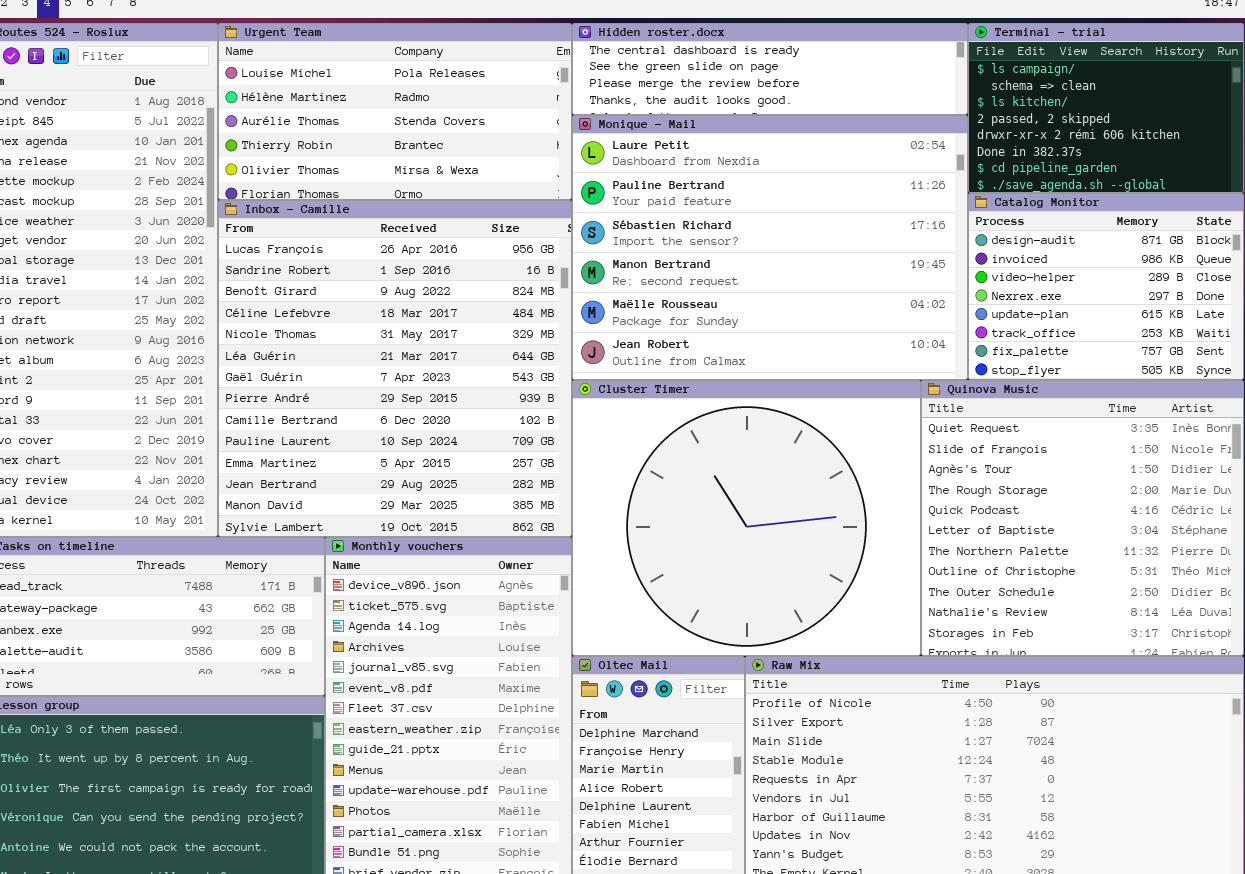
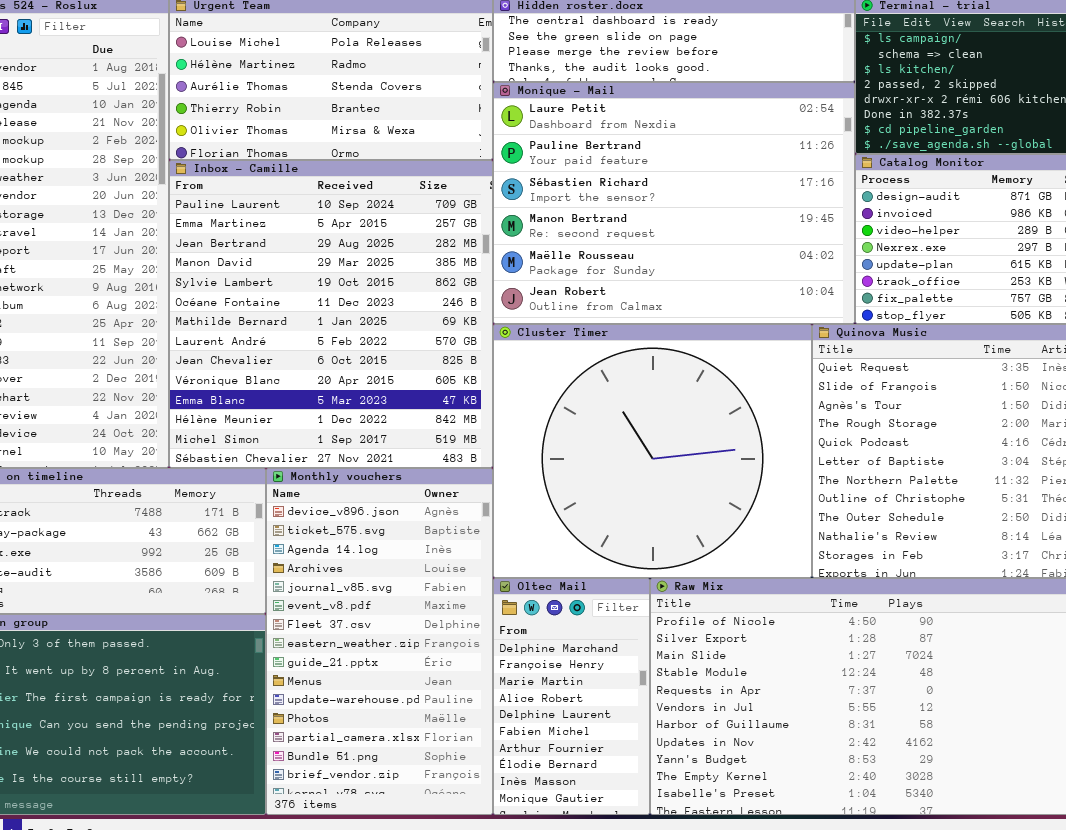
Inbox - Camille: [218,200,572,537] -> [169,160,493,468], scrolled down 9 rows

